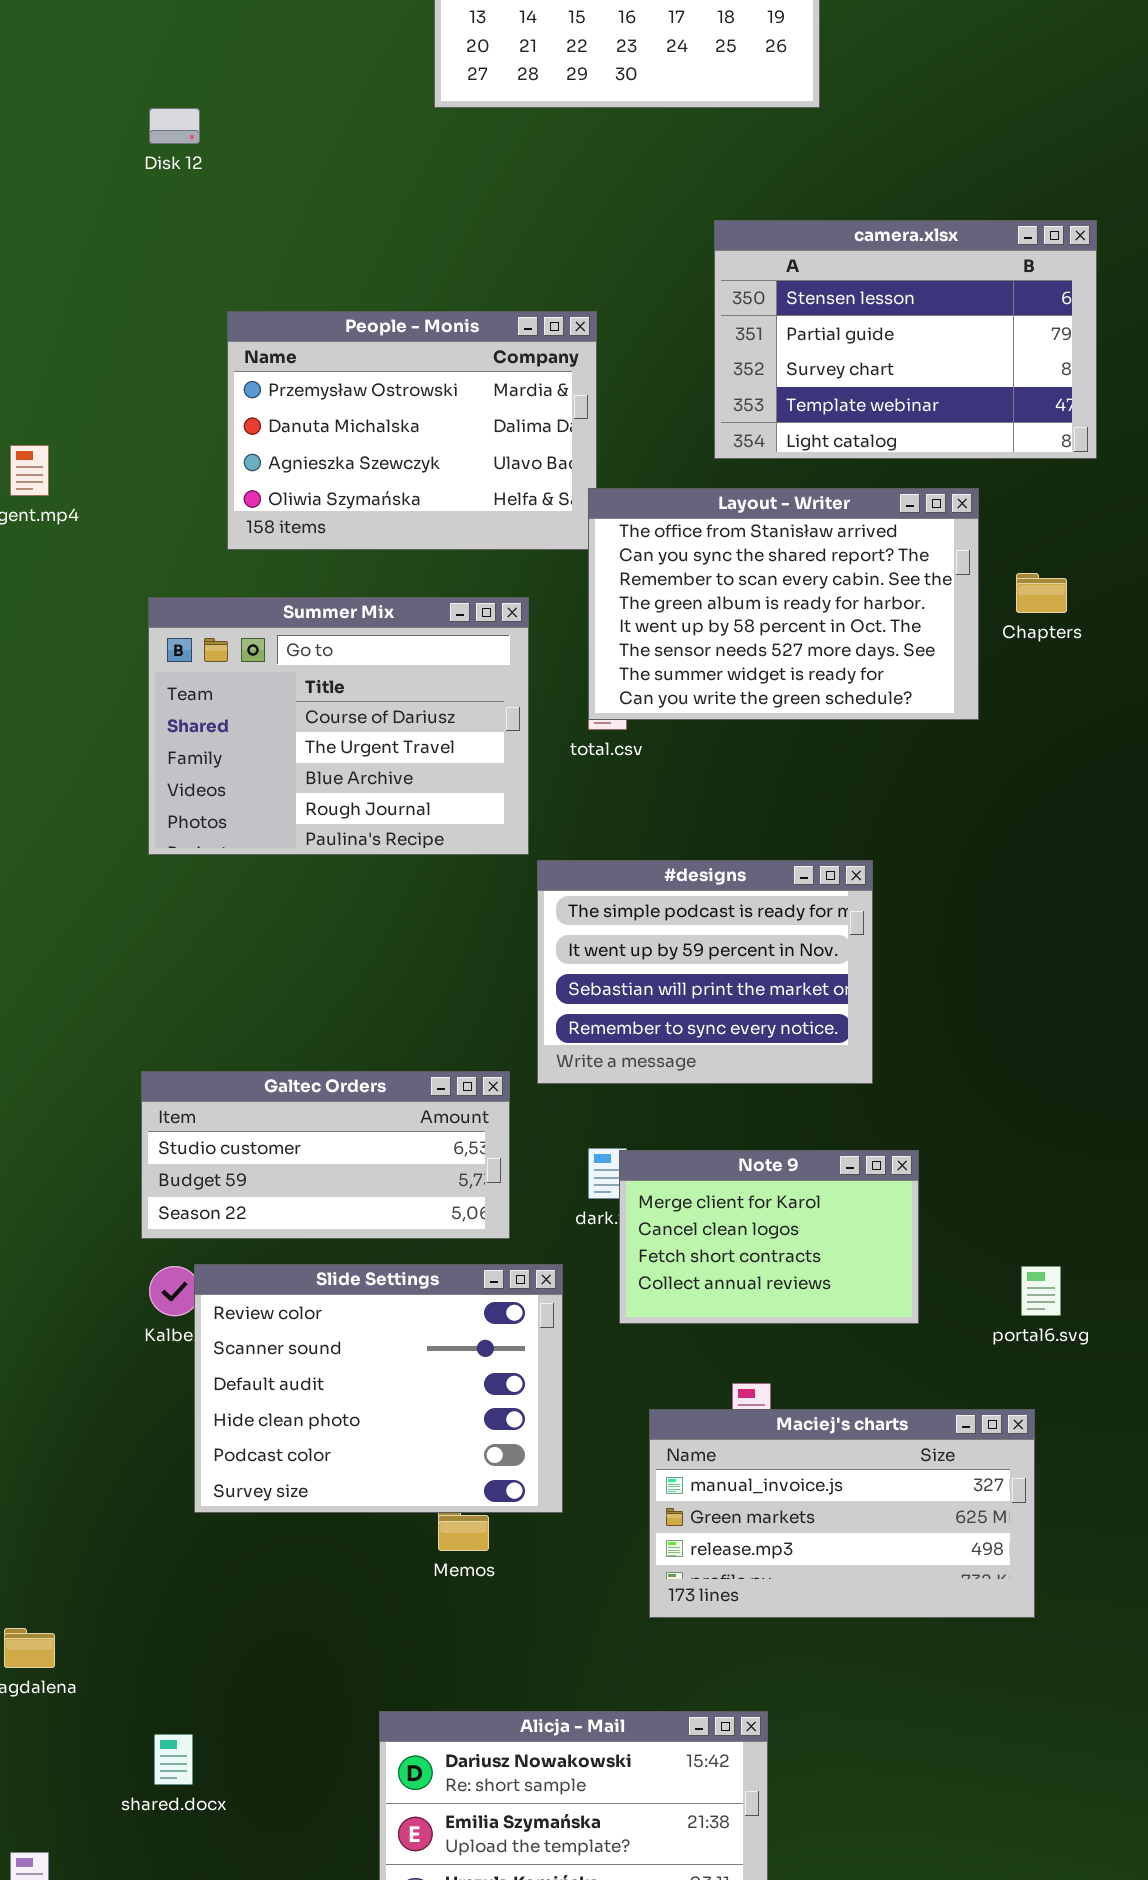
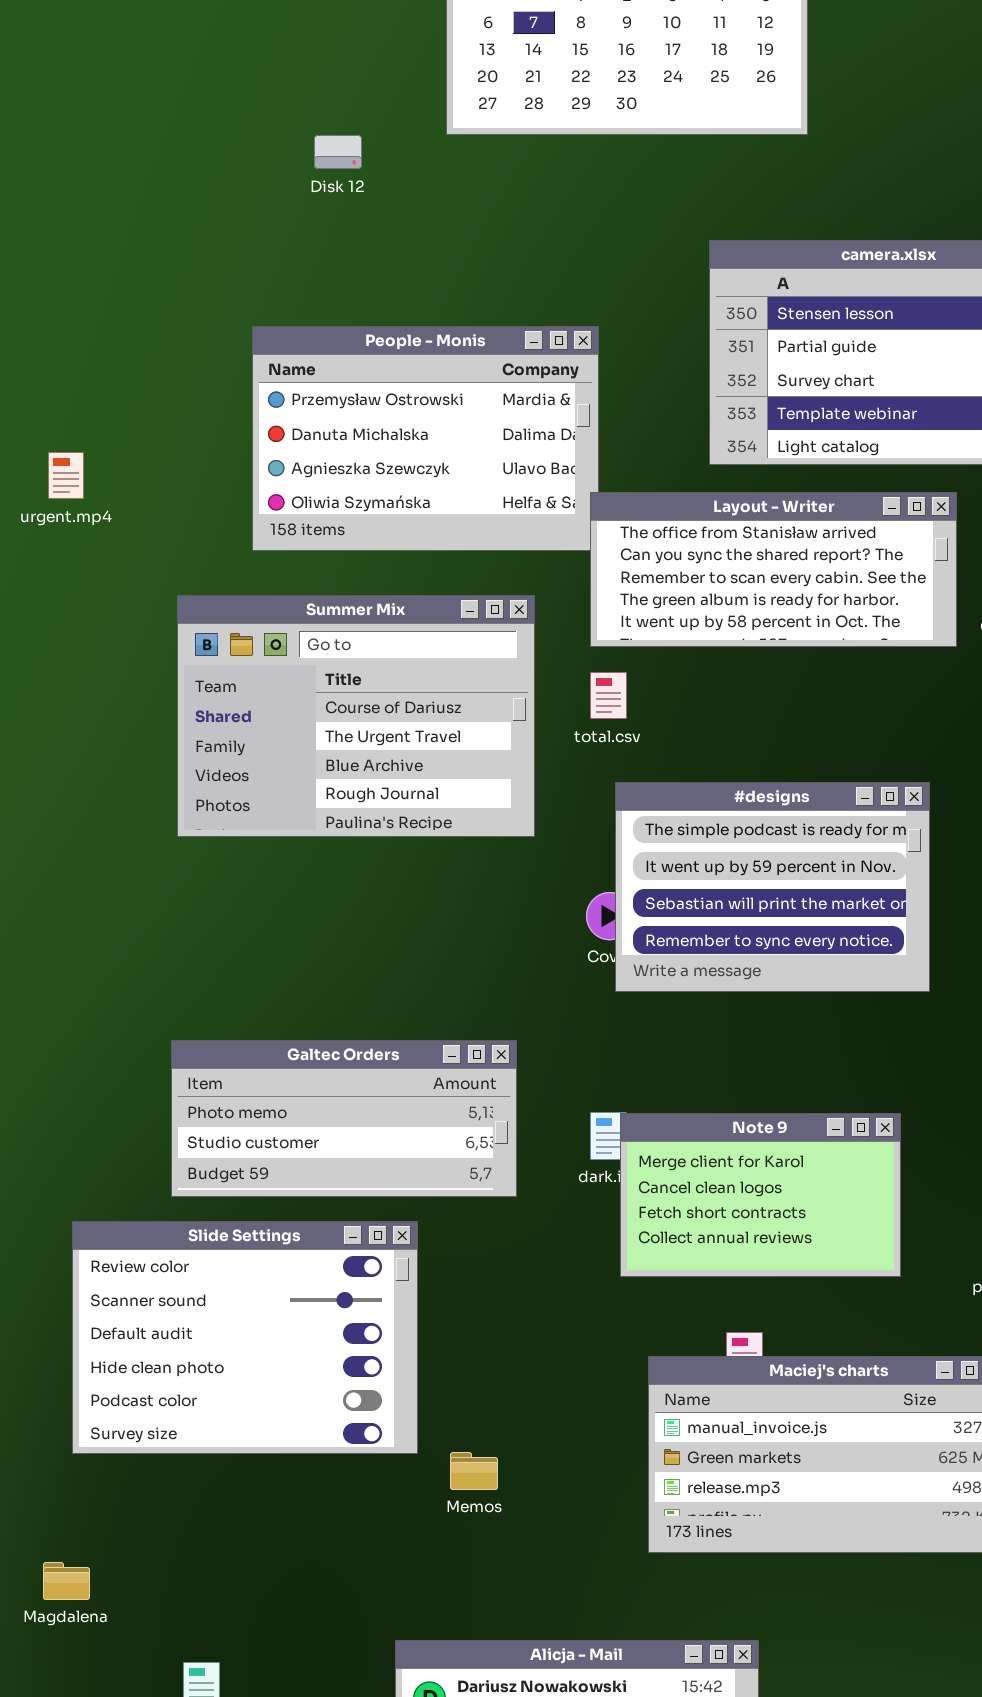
Disk 12: [149,108,200,144] -> [314,135,362,169], moved
Layout - Writer: [588,488,979,720] -> [590,492,957,647], resized
#designs: [537,860,873,1084] -> [615,782,930,992], moved
Galtec Orders: [141,1071,510,1239] -> [171,1040,517,1197], scrolled up 1 row
Slide Settings: [194,1264,563,1513] -> [72,1221,418,1454], moved

